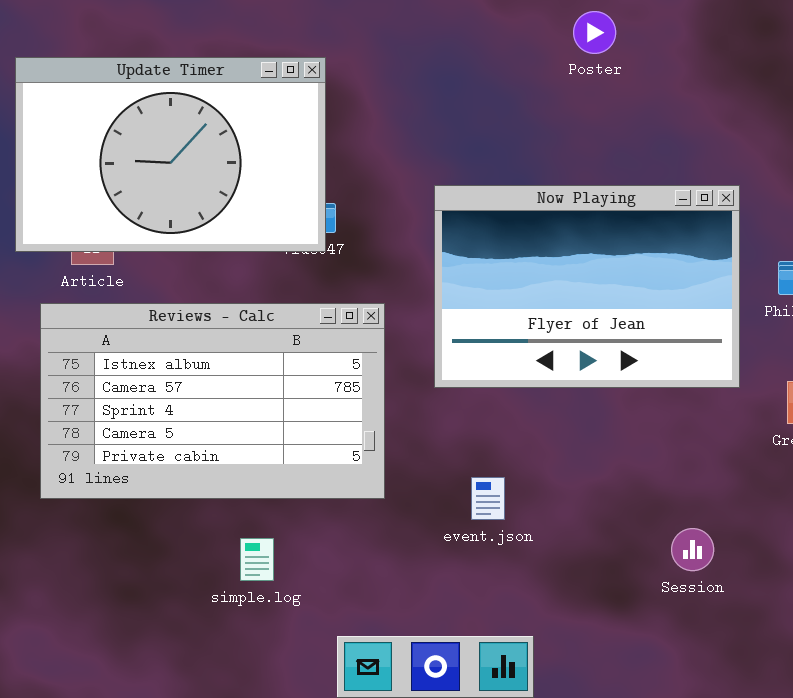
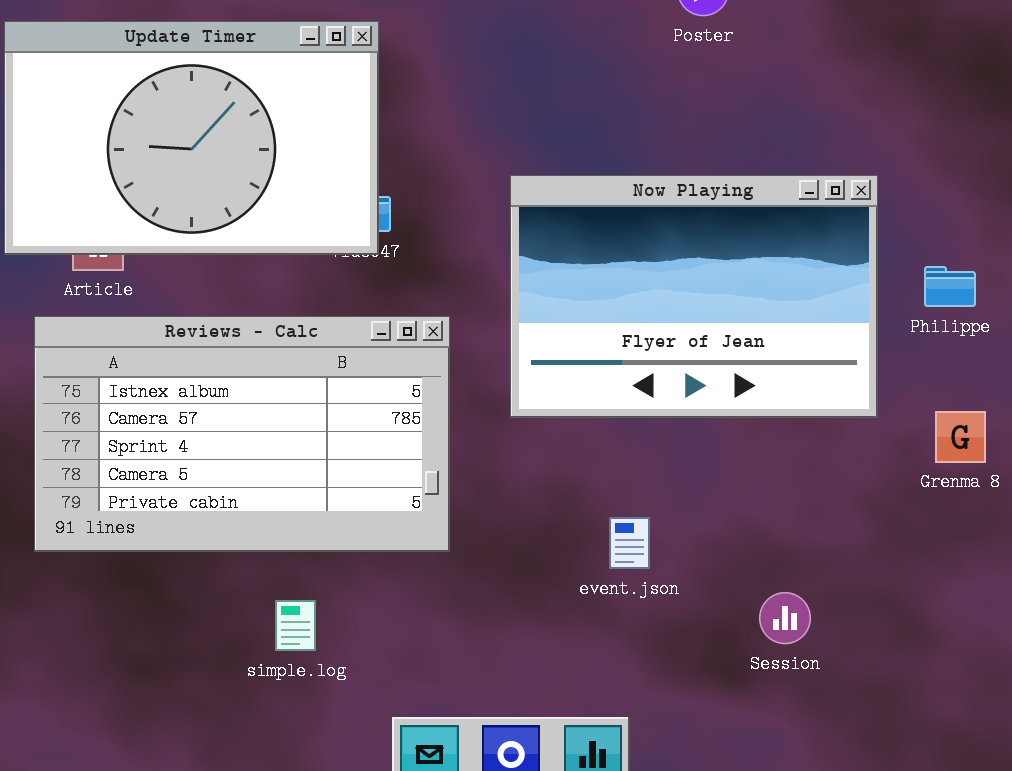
event.json: [471,477,505,520] -> [609,517,650,569], moved
Session: [671,528,714,571] -> [759,592,811,644], moved

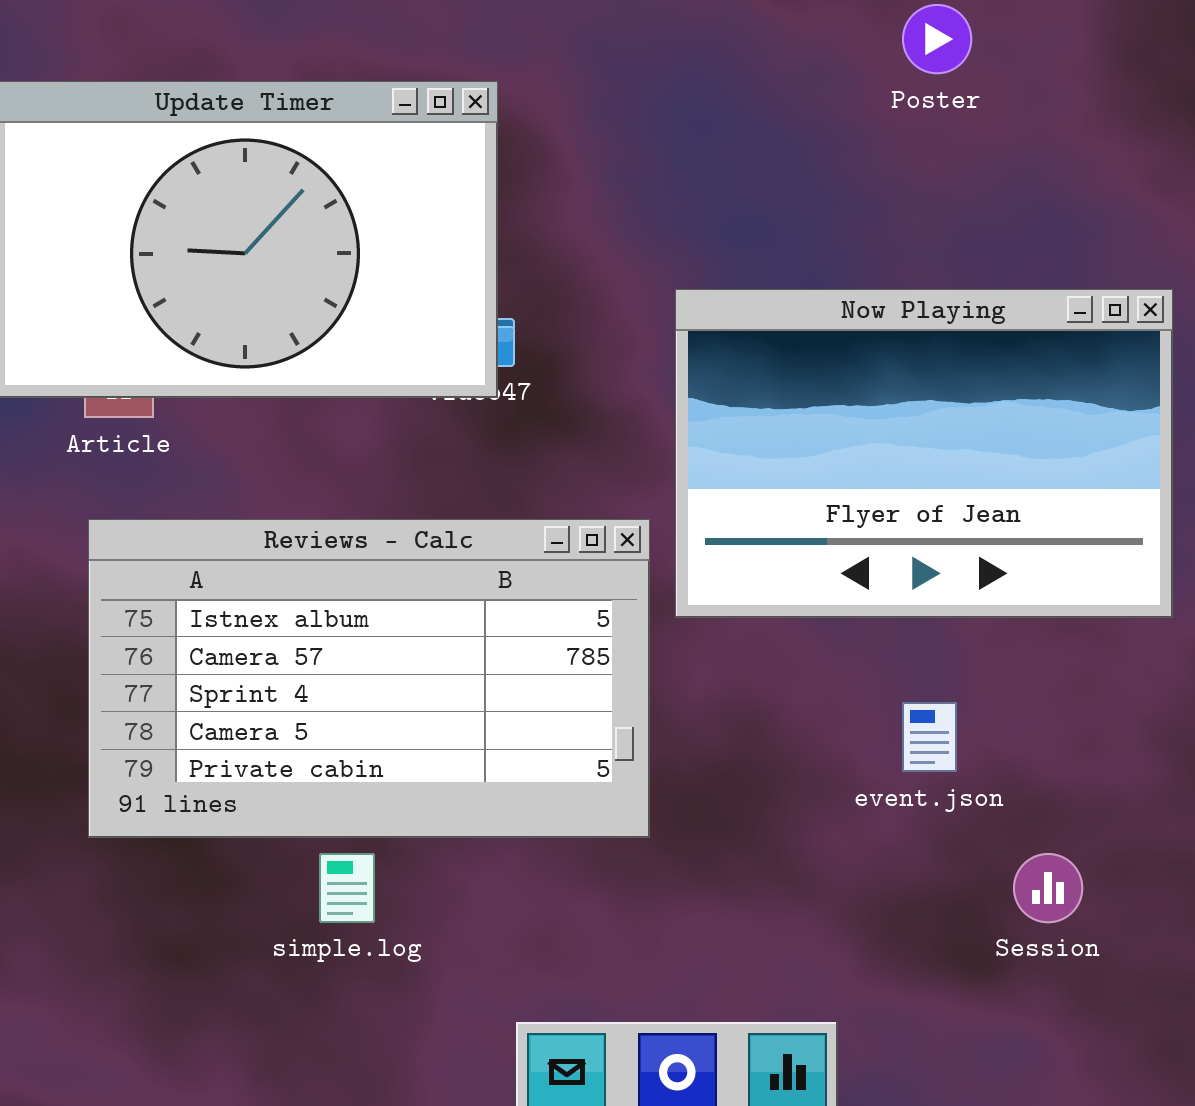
Reviews - Calc: [34,316,450,552] -> [88,519,650,838], moved
event.json: [609,517,650,569] -> [902,702,957,772], moved
simple.log: [275,600,316,651] -> [319,853,375,923], moved

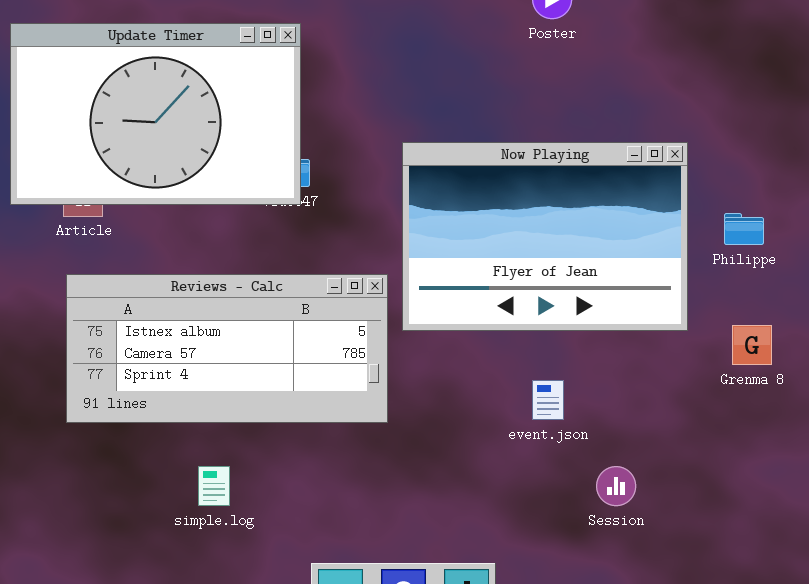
Reviews - Calc: [88,519,650,838] -> [66,274,388,423], resized

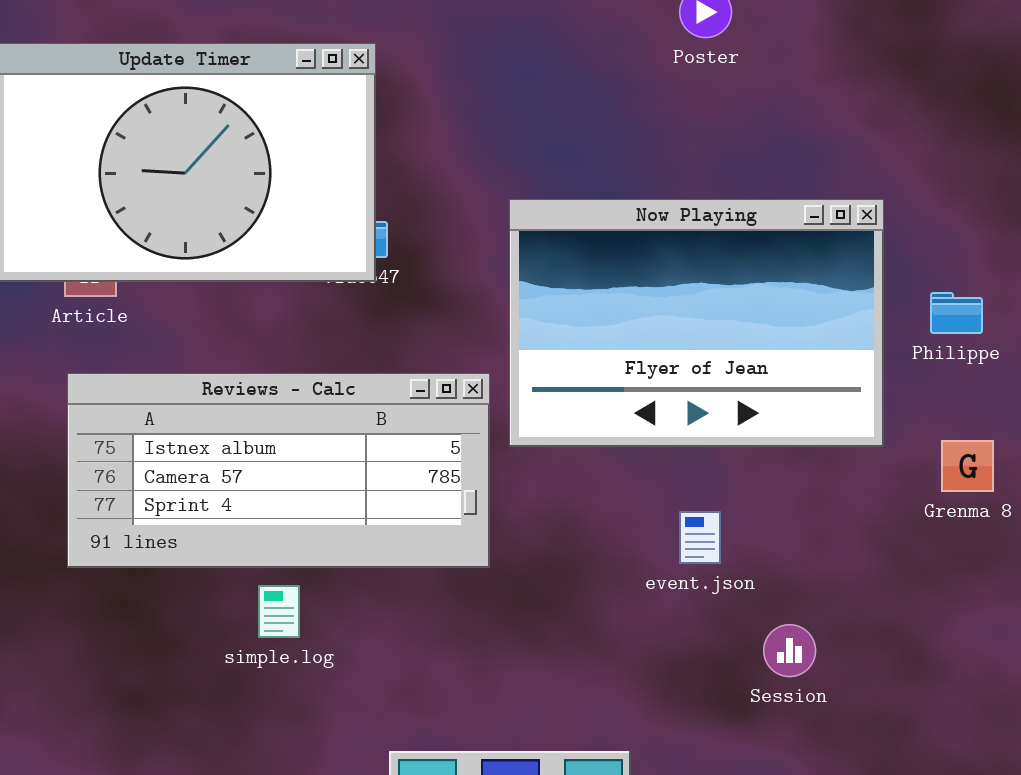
simple.log: [198,466,230,506] -> [258,585,300,638], moved

